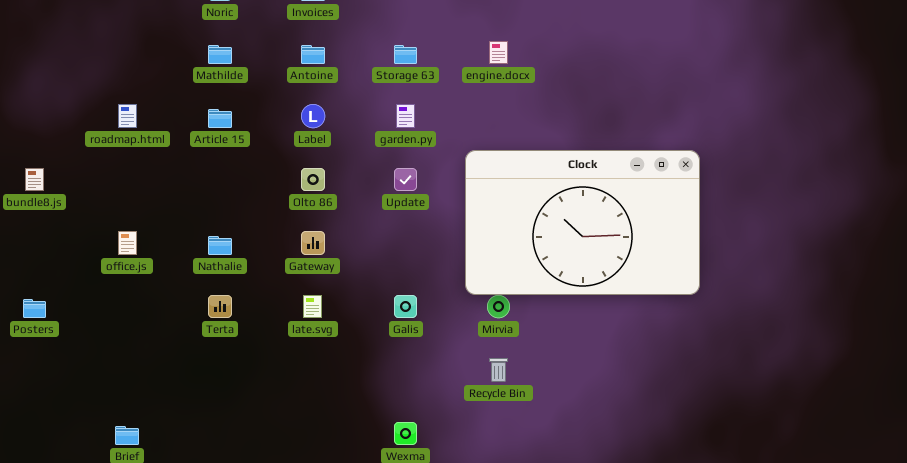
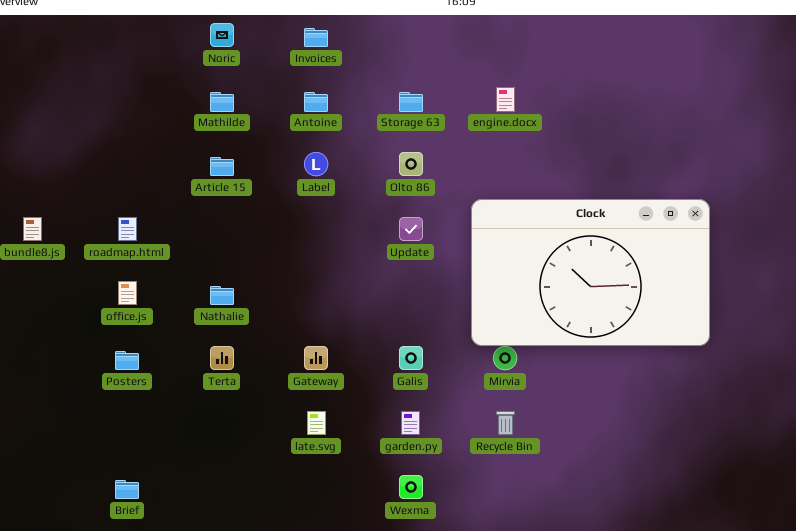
roadmap.html: [118,104,137,128] -> [118,217,137,241], moved
garden.py: [396,104,415,128] -> [401,411,420,435], moved
Olto 86: [301,168,325,191] -> [399,152,423,176], moved
Gateway: [301,231,325,255] -> [304,346,328,370], moved
late.svg: [303,295,322,318] -> [307,411,326,435], moved
Posters: [23,299,46,318] -> [115,351,139,370], moved

